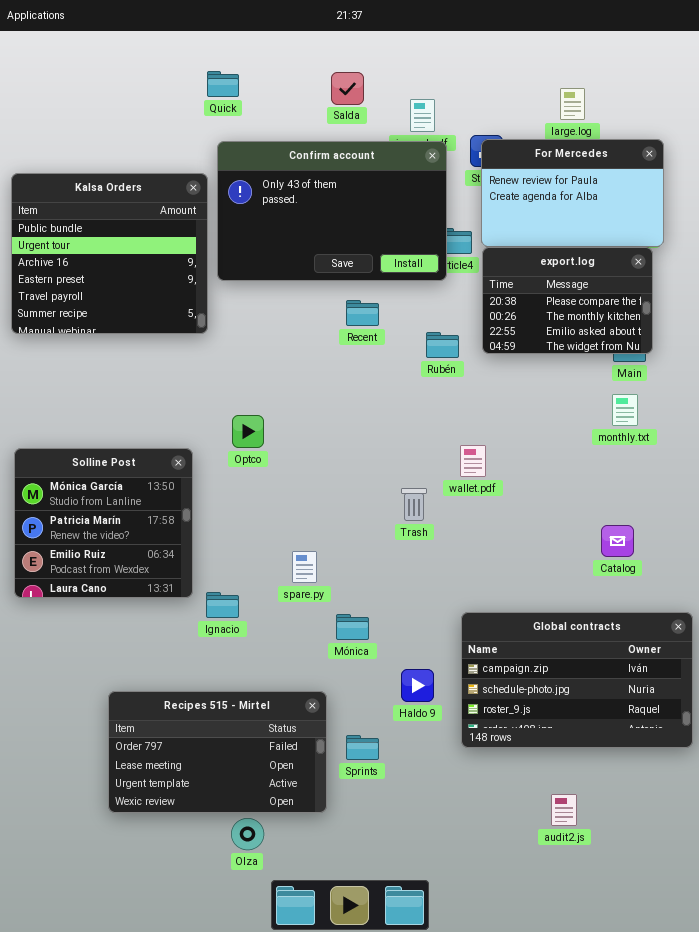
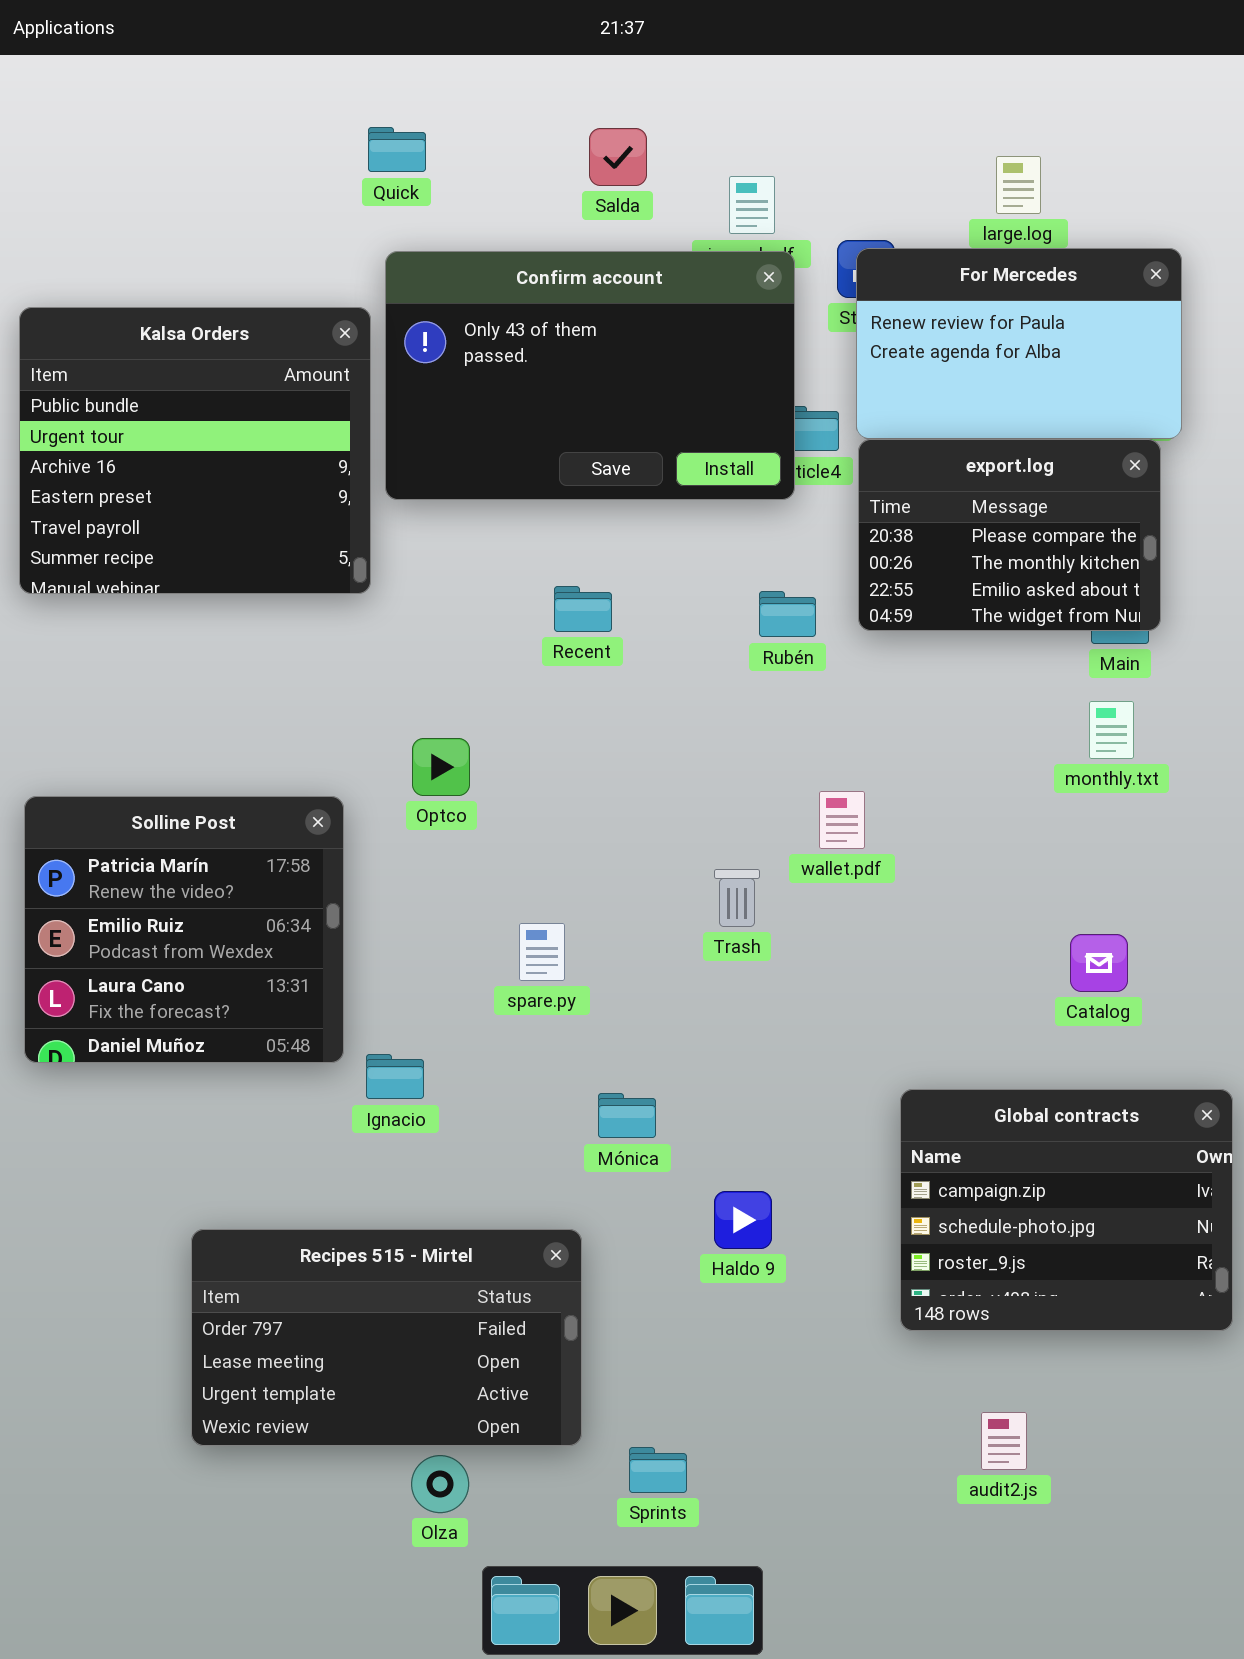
Recent: [346,300,379,326] -> [554,586,612,632], moved
Solline Post: [14,448,193,598] -> [24,796,344,1063], scrolled down 1 row
spare.py: [292,551,317,583] -> [519,923,565,981], moved
Global contracts: [461,612,693,748] -> [900,1089,1233,1331], resized
Sprints: [346,735,379,760] -> [629,1447,687,1493], moved

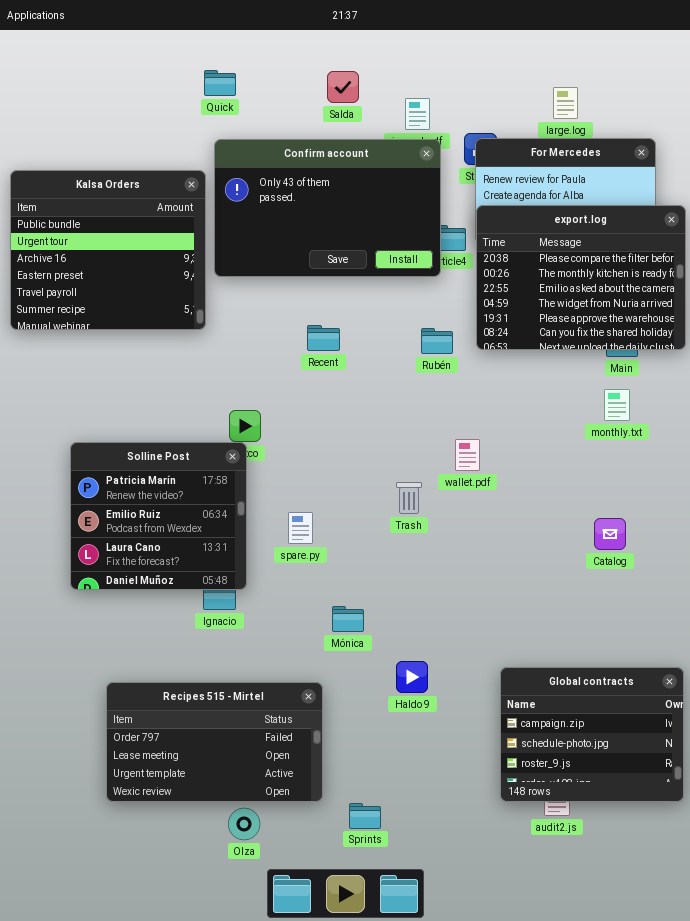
export.log: [858,439,1161,631] -> [476,205,686,350], resized
Solline Post: [24,796,344,1063] -> [70,442,247,590], moved
Global contracts: [900,1089,1233,1331] -> [500,667,684,802], moved

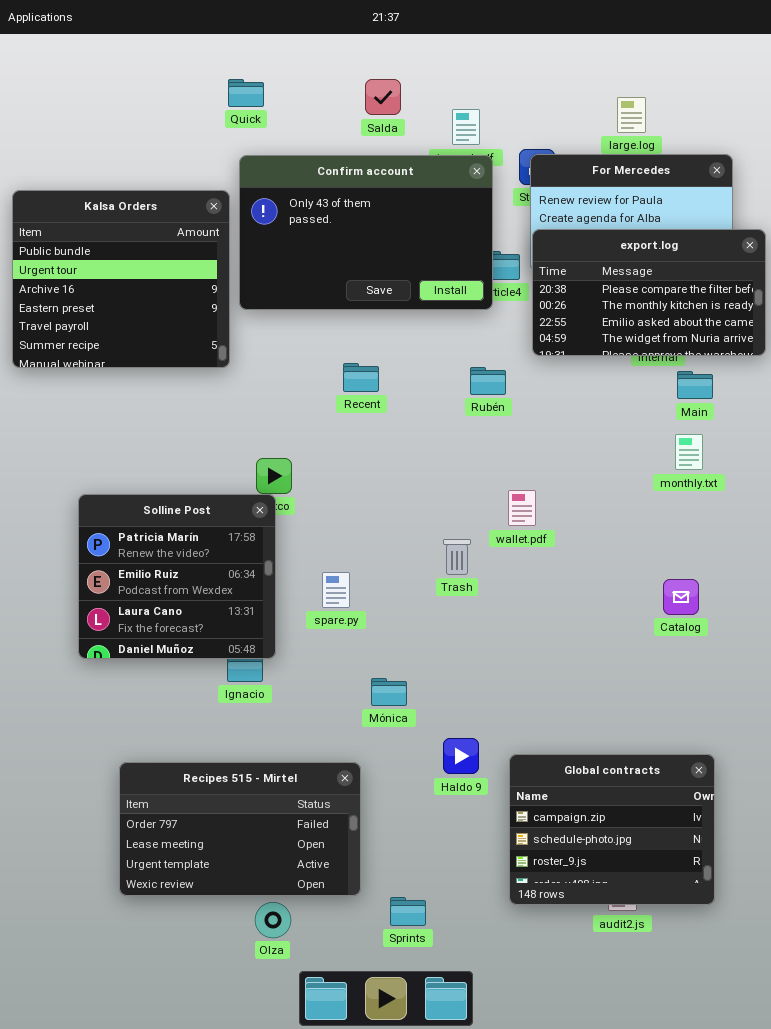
export.log: [476,205,686,350] -> [532,229,766,356], resized
Global contracts: [500,667,684,802] -> [509,754,715,905], moved

